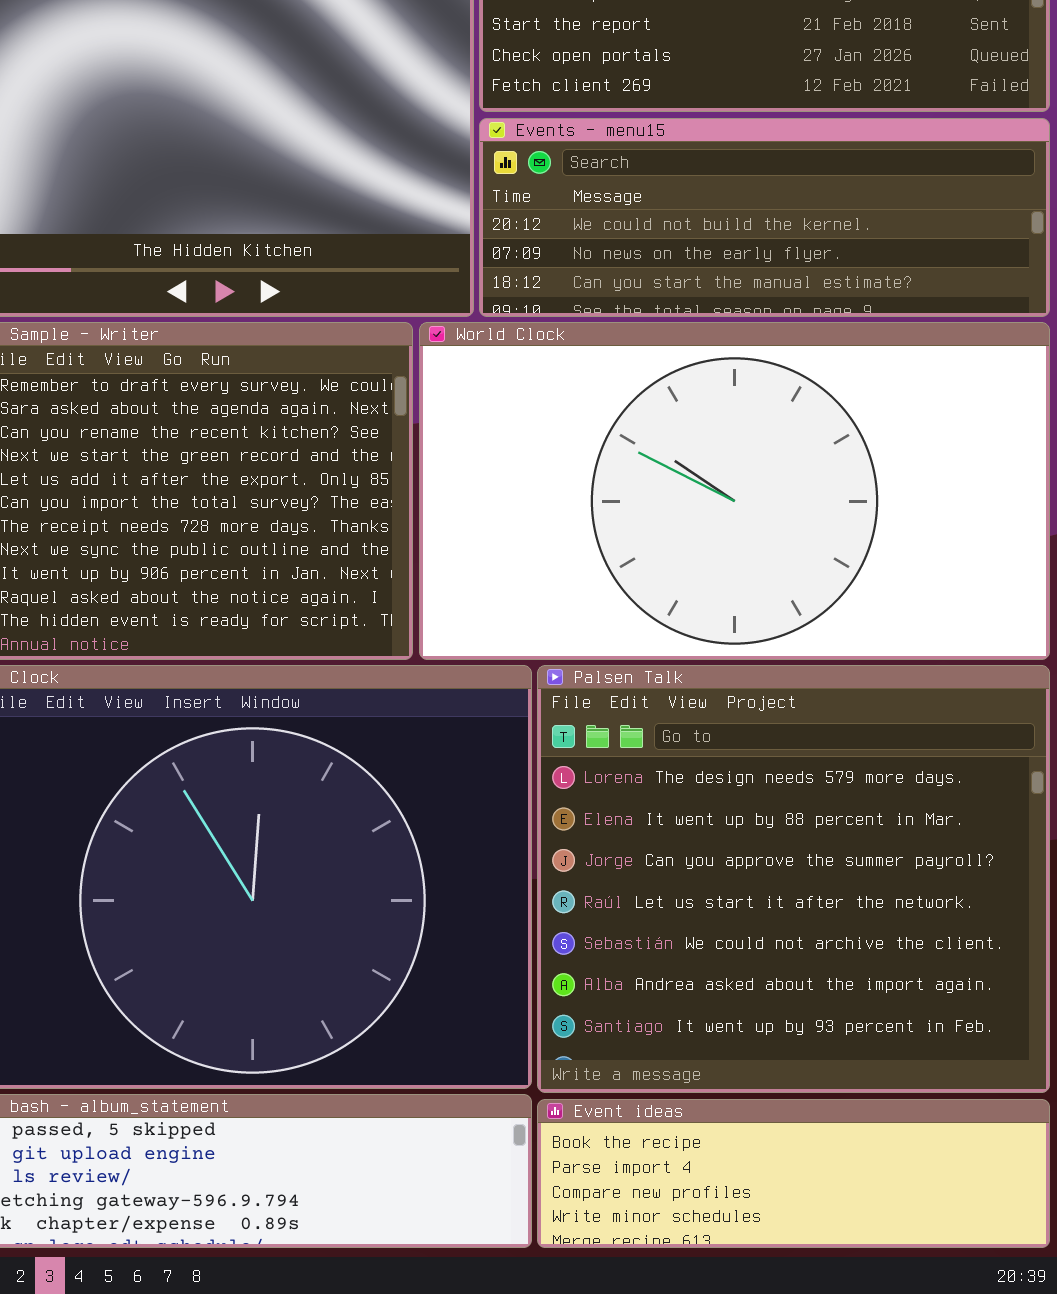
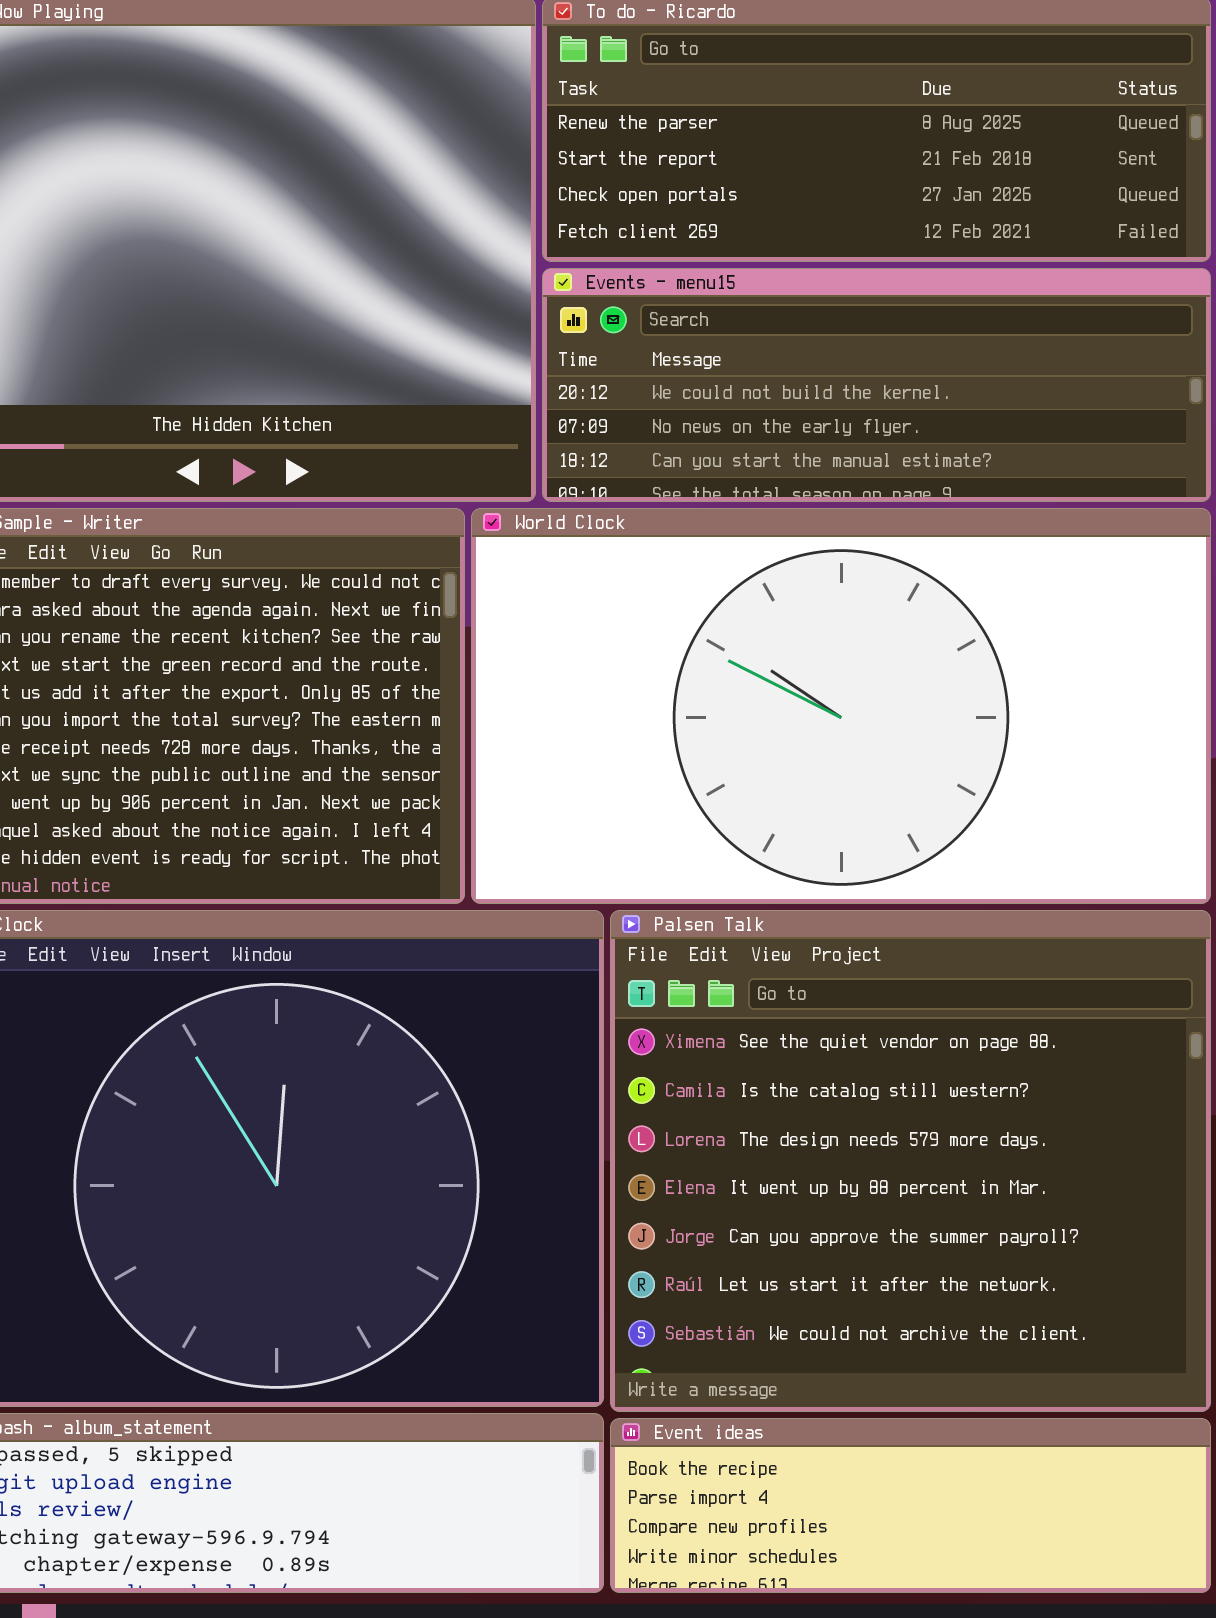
Palsen Talk: [537,665,1050,1093] -> [610,910,1211,1412], scrolled up 2 rows

